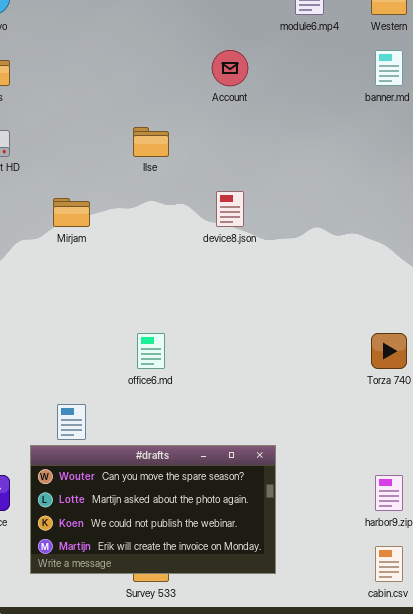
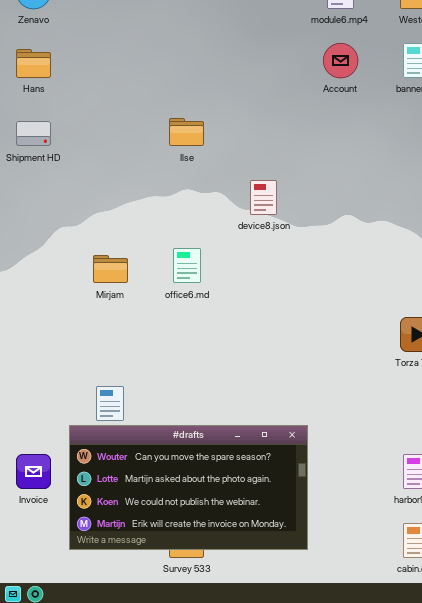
Account: [212,50,248,86] -> [323,43,358,78], moved
Mirjam: [53,198,90,227] -> [93,255,128,283], moved
office6.md: [137,333,165,369] -> [173,248,201,283], moved

